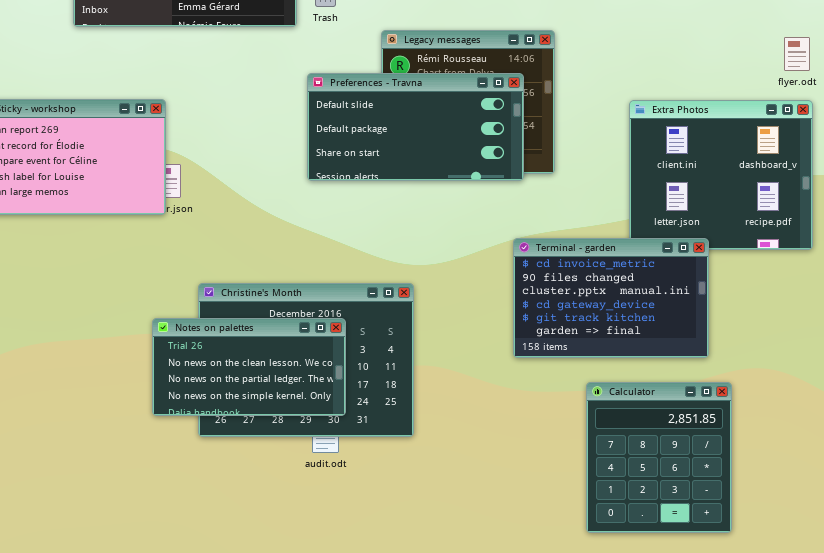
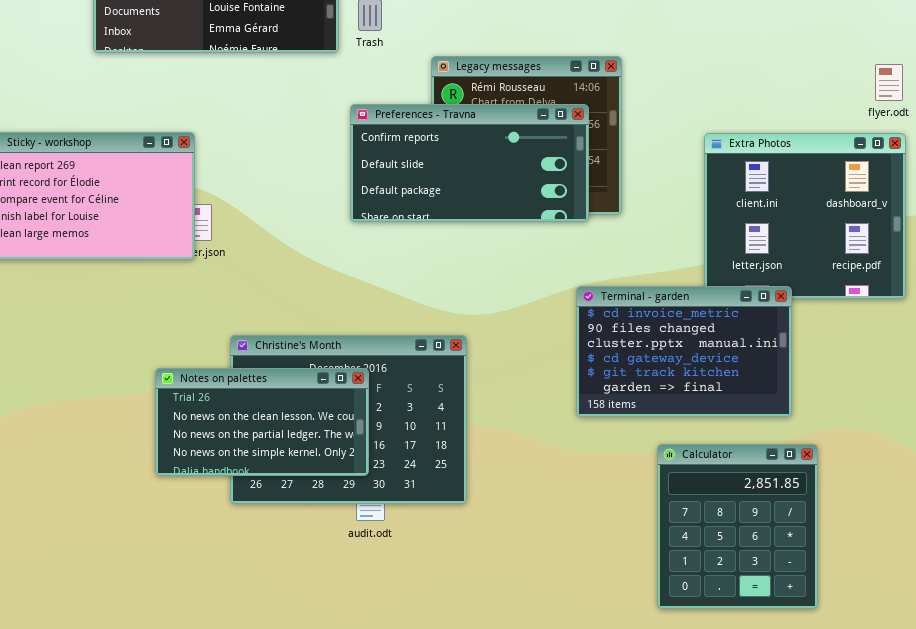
Preferences - Travna: [307,73,524,181] -> [350,104,589,222], scrolled up 1 row
Notes on palettes: [152,318,346,416] -> [155,368,369,476], moved

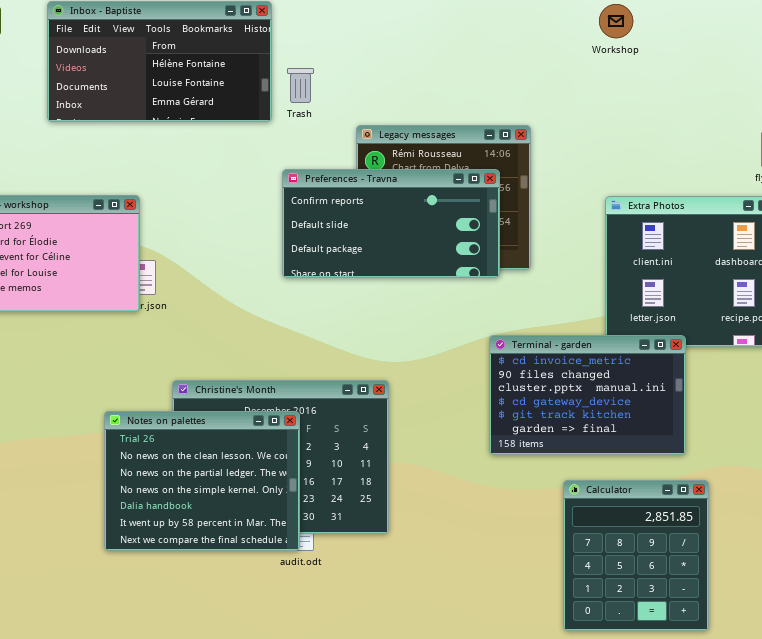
Notes on palettes: [155,368,369,476] -> [104,411,300,551], resized

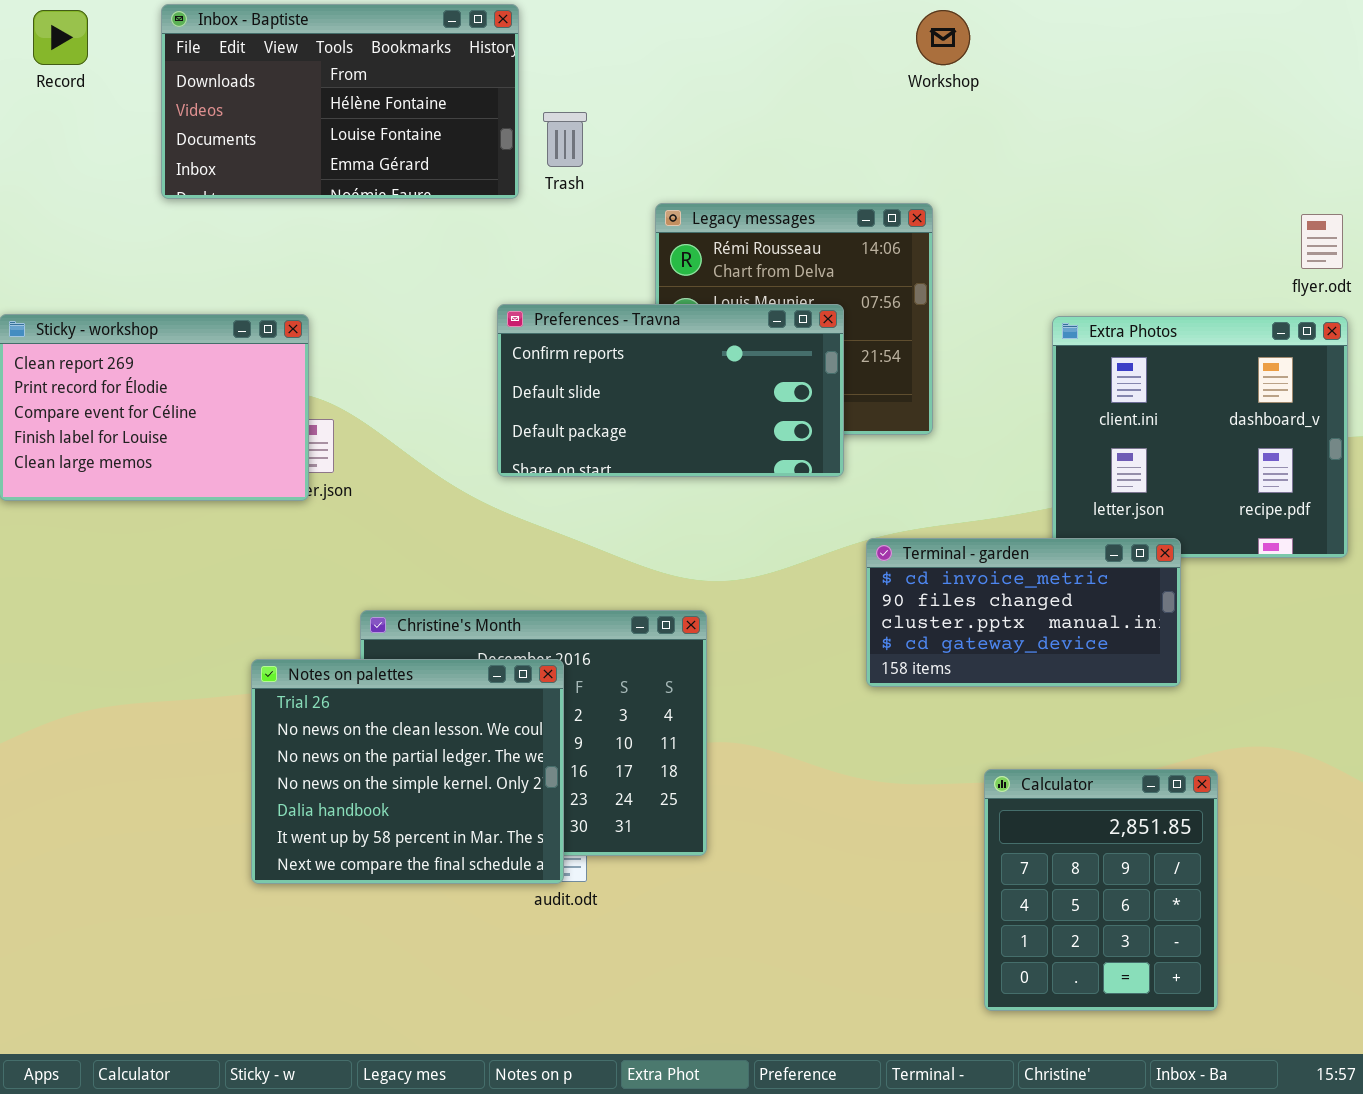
Workshop: [599,4,633,38] -> [916,10,970,65], moved
Preferences - Travna: [282,169,500,278] -> [497,304,844,477], moved
Terminal - garden: [489,335,686,455] -> [866,538,1181,687], resized

